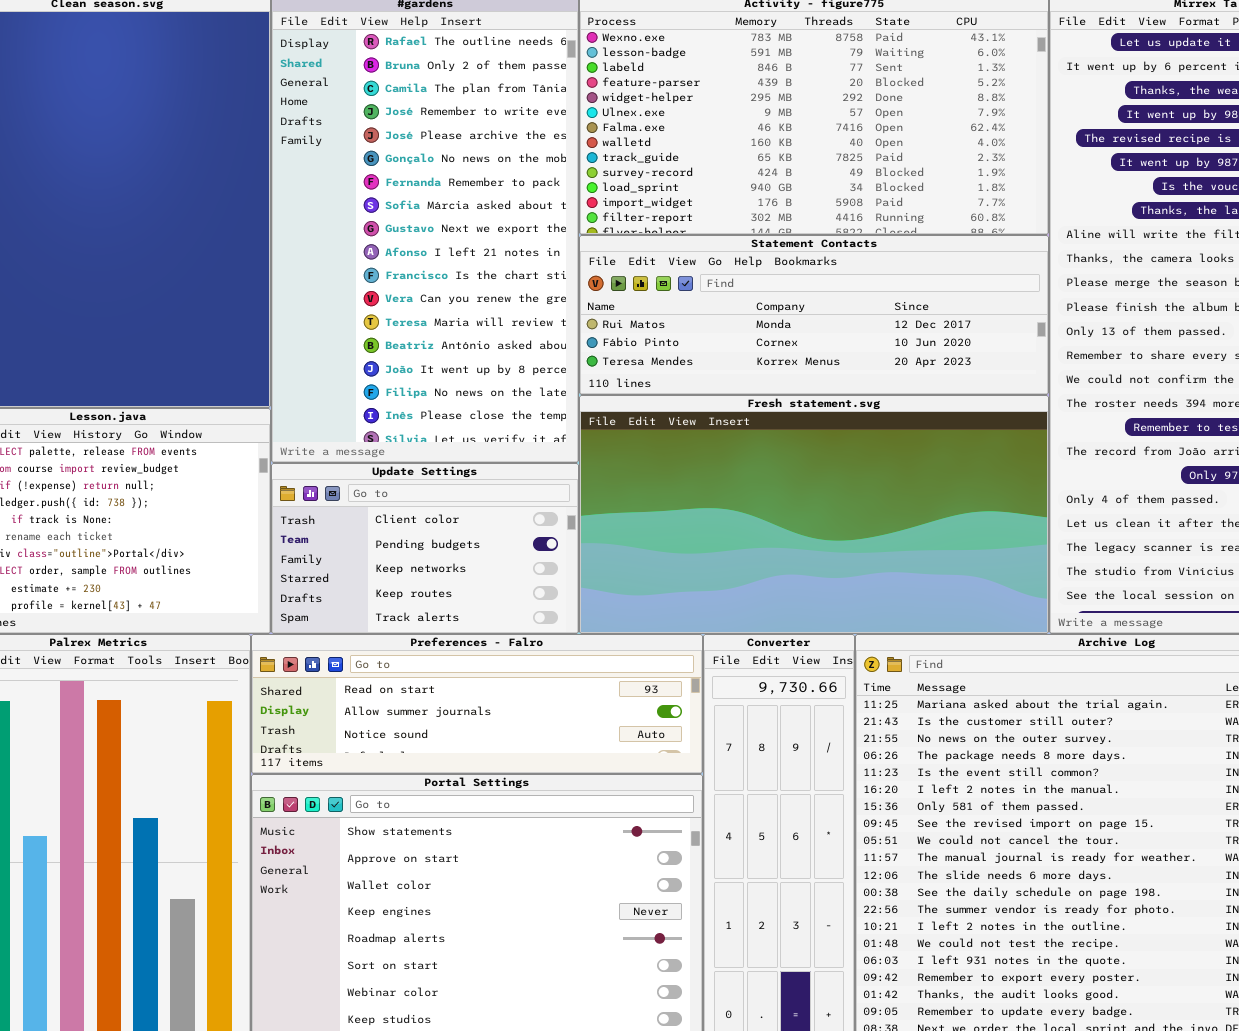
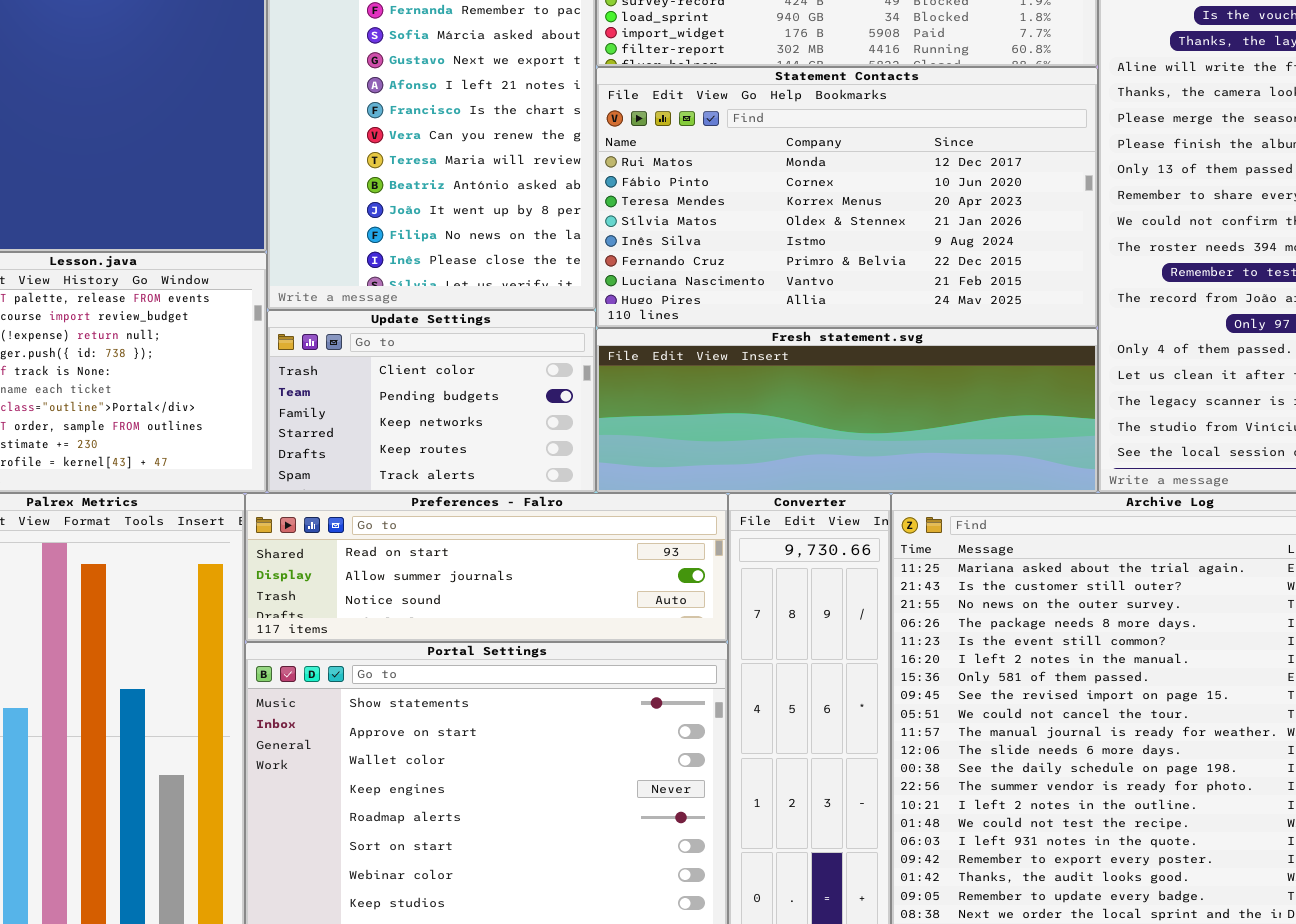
Statement Contacts: [579,235,1049,395] -> [596,67,1098,328], resized
Fresh statement.svg: [579,395,1049,634] -> [596,328,1098,493], resized

